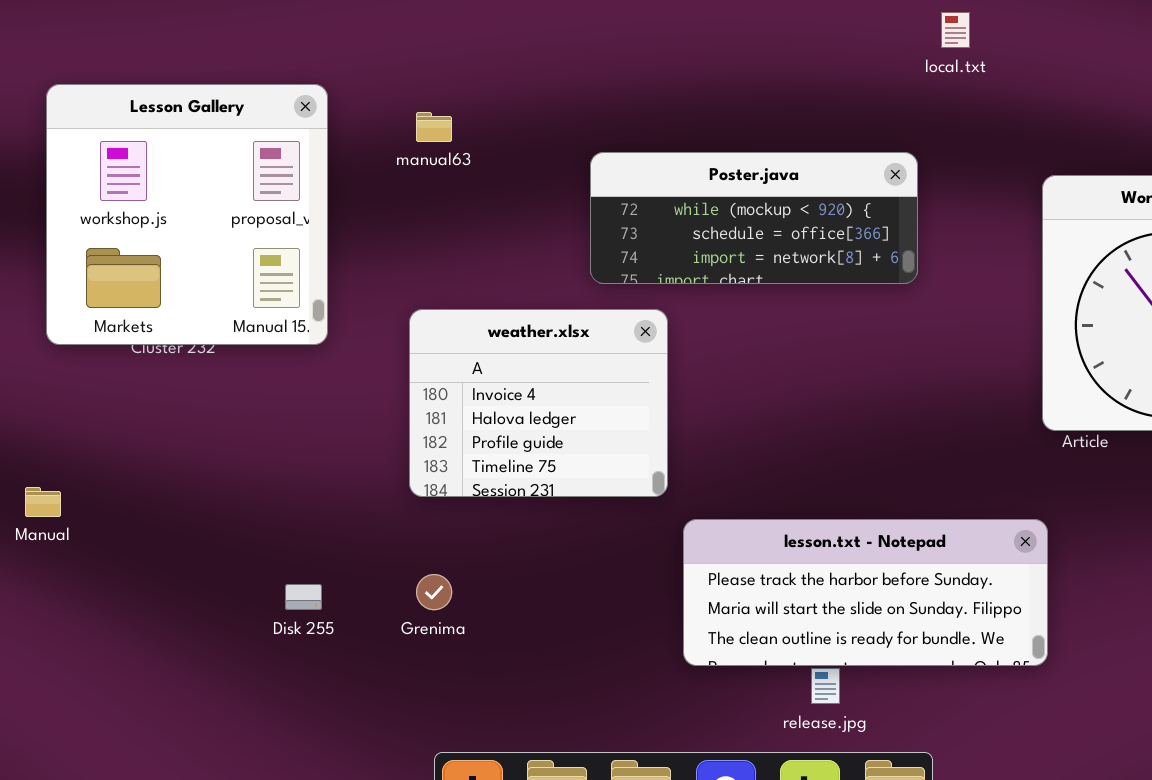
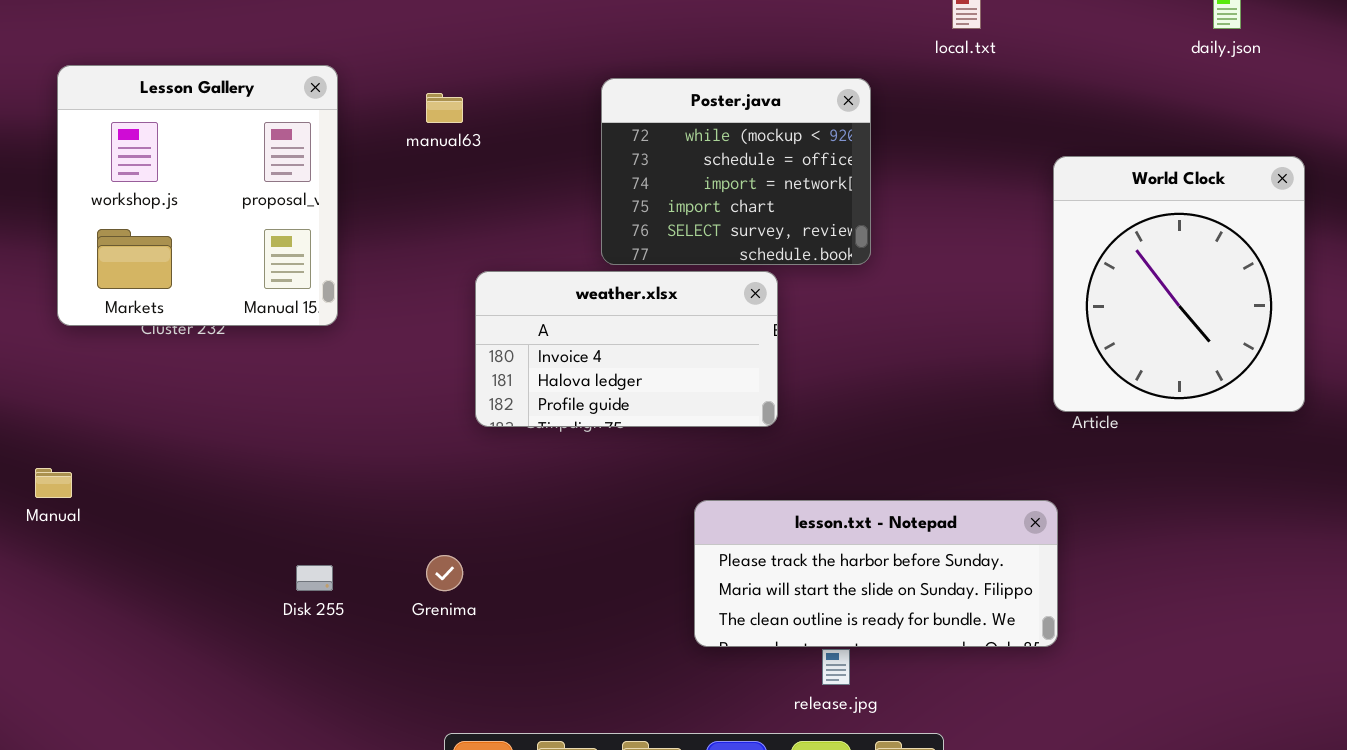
Poster.java: [590,152,918,284] -> [601,78,871,265], resized
weather.xlsx: [409,309,668,497] -> [475,271,778,427], moved, resized

